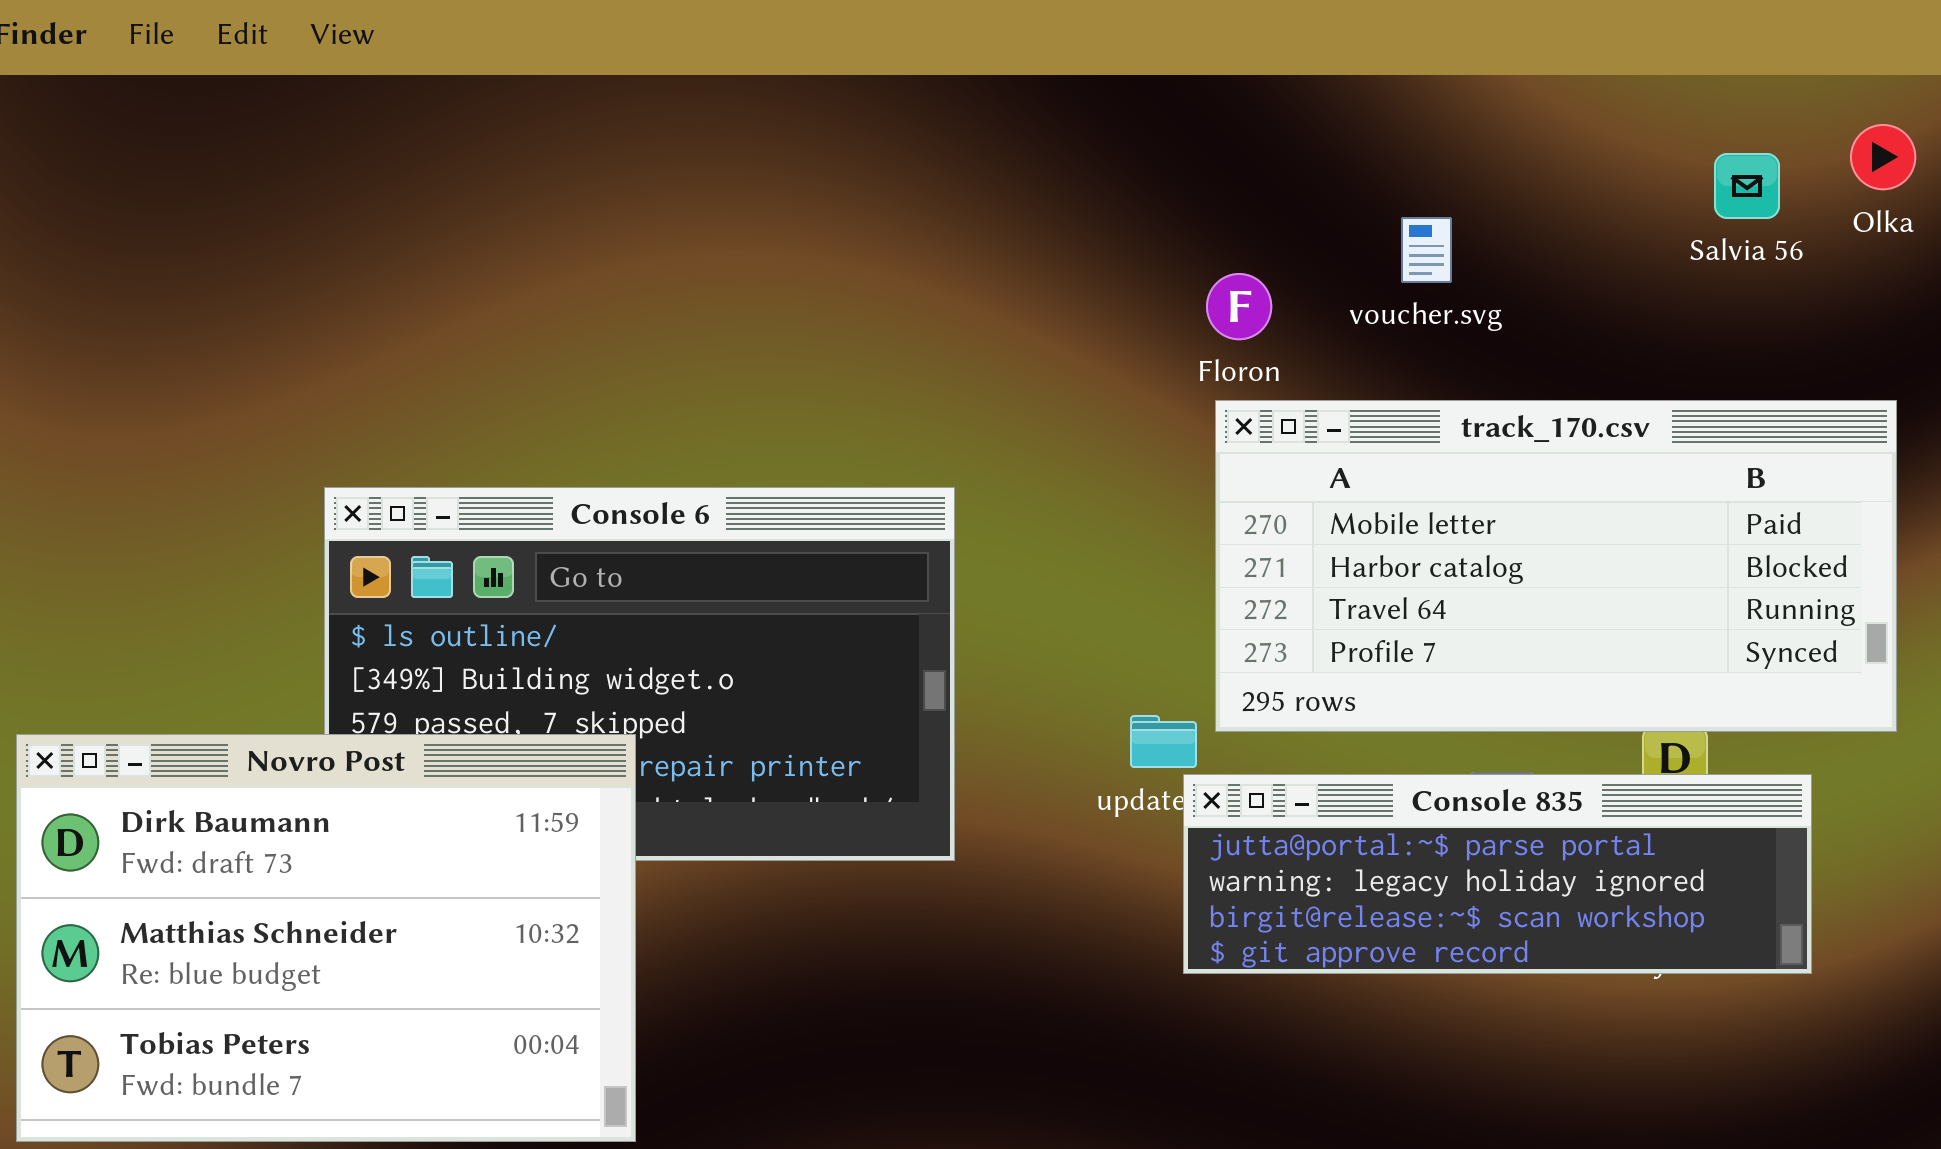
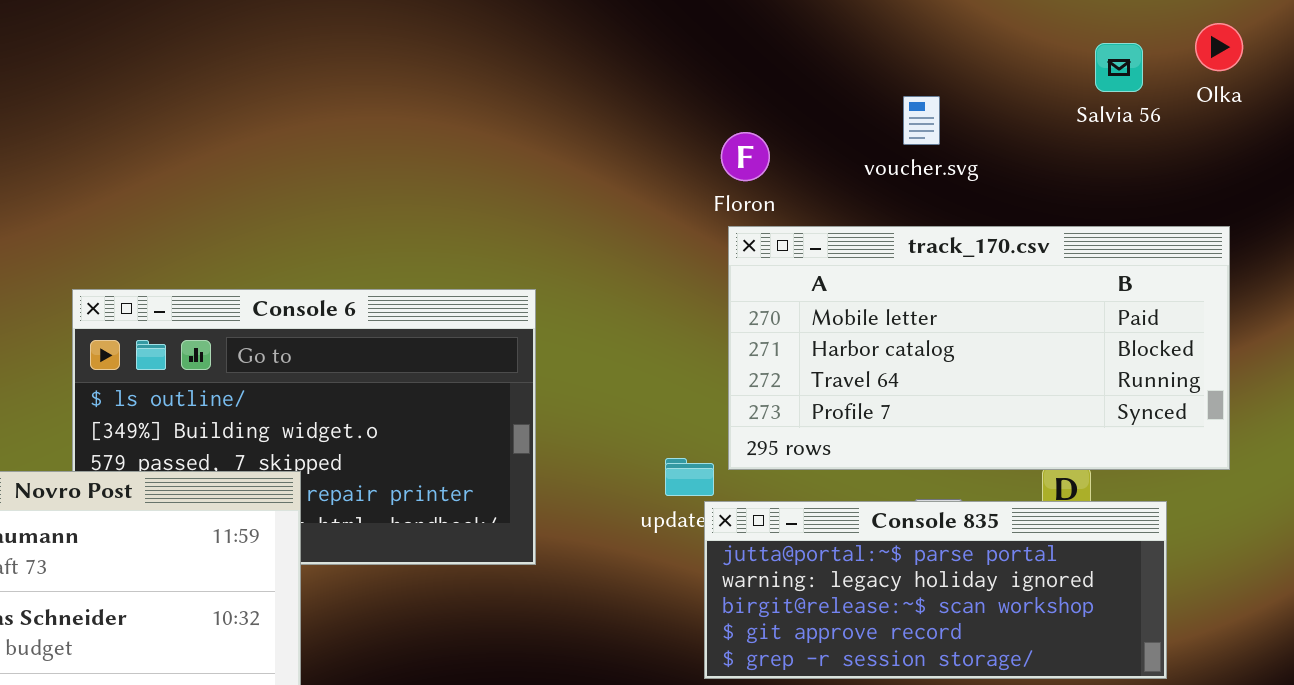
voucher.svg: [1401,217,1452,283] -> [903,96,940,145], moved
Console 835: [1183,774,1812,974] -> [704,501,1167,679], resized

